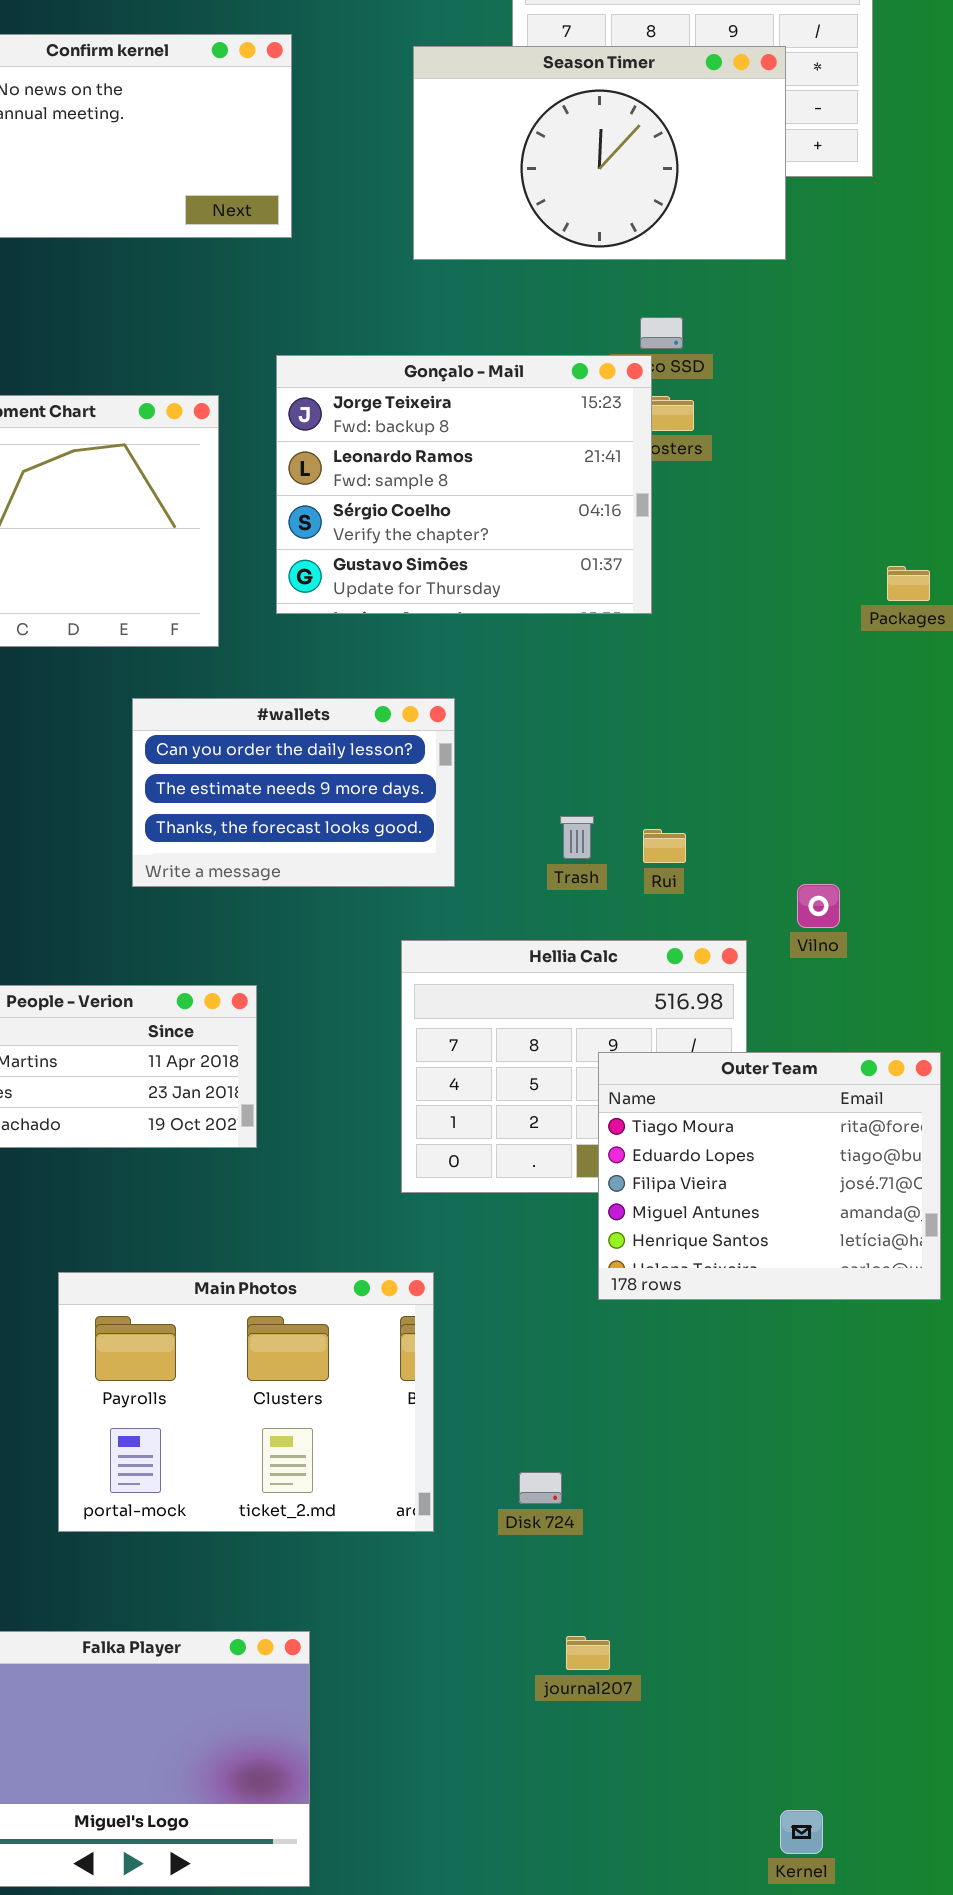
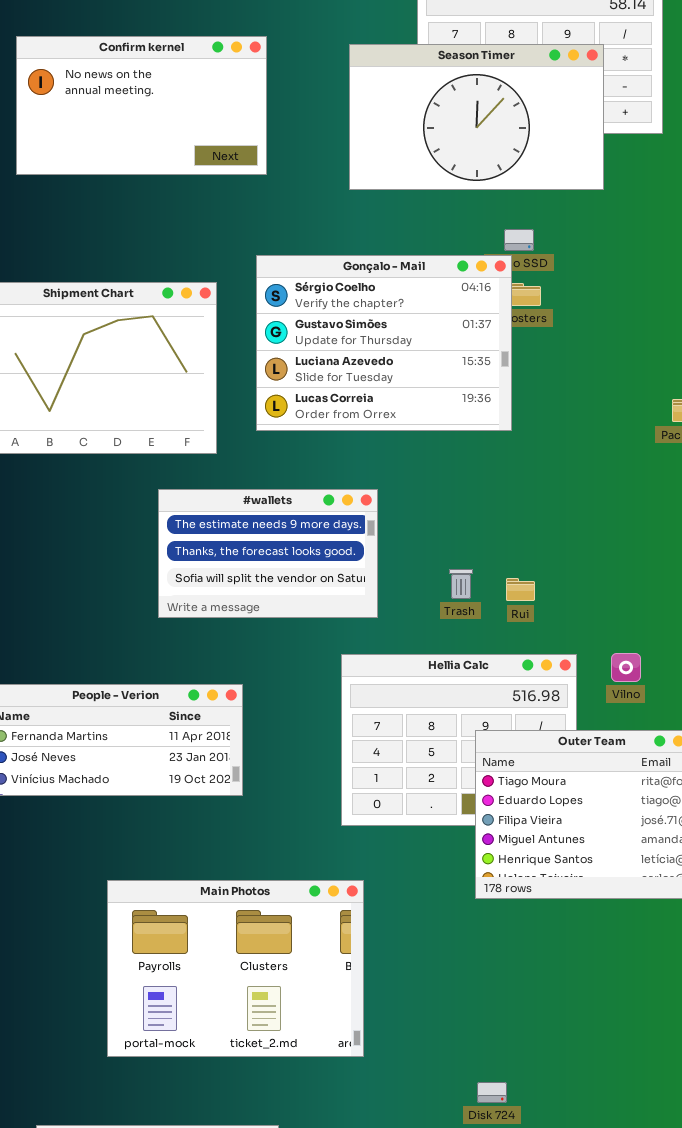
Gonçalo - Mail: [276,355,652,614] -> [256,255,512,431], scrolled down 2 rows
#wallets: [132,698,455,887] -> [158,489,378,618], scrolled down 1 row
Vilno: [797,884,840,928] -> [611,653,641,682], moved
Disk 724: [519,1472,562,1504] -> [477,1082,507,1103], moved

